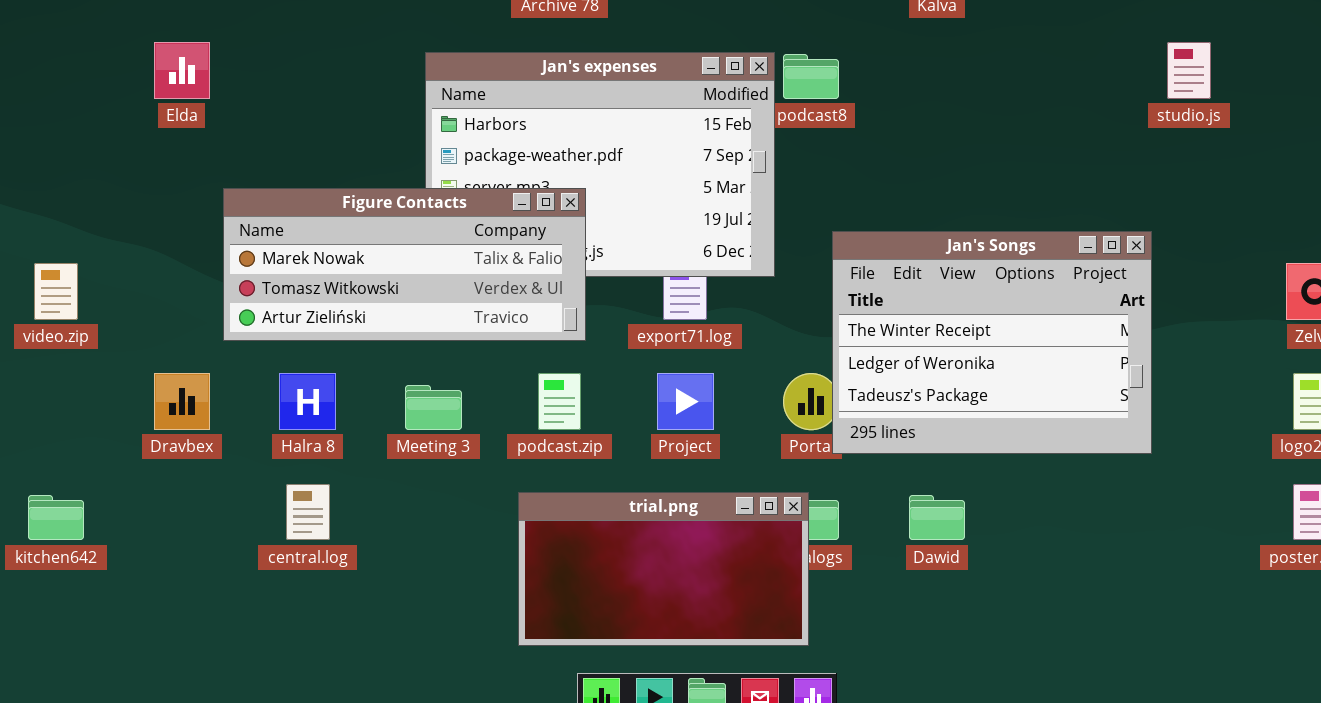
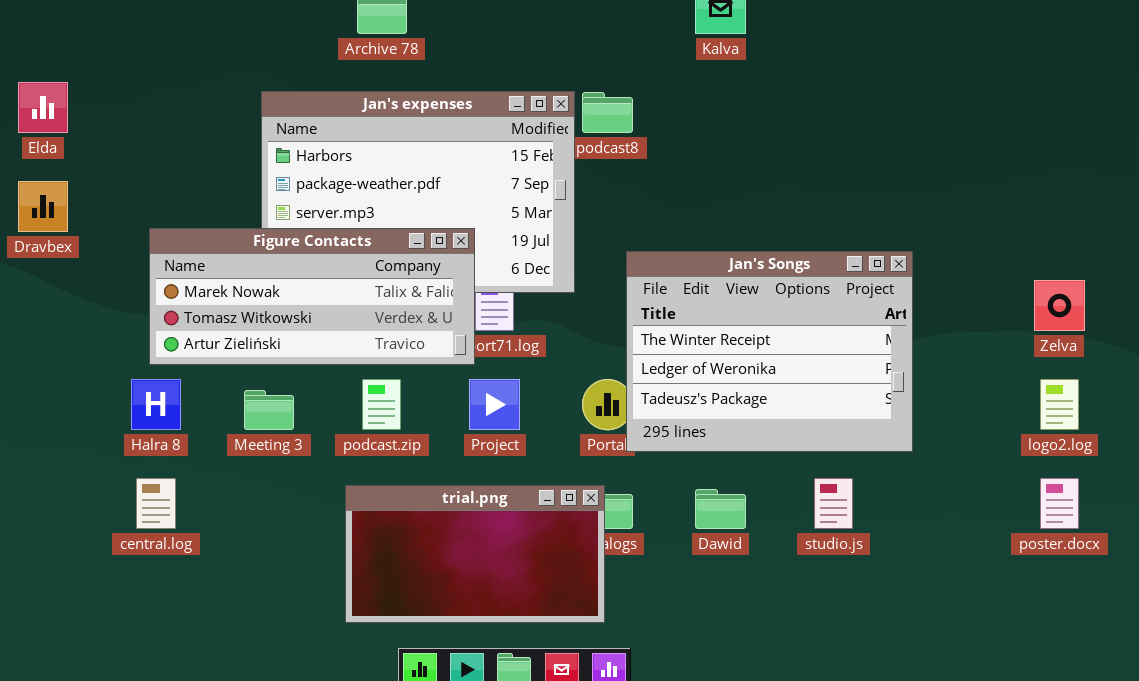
studio.js: [1167,42,1211,99] -> [814,478,853,529], moved
Figure Contacts: [223,188,586,341] -> [149,228,475,365], moved
Dravbex: [154,373,210,430] -> [18,181,68,232], moved

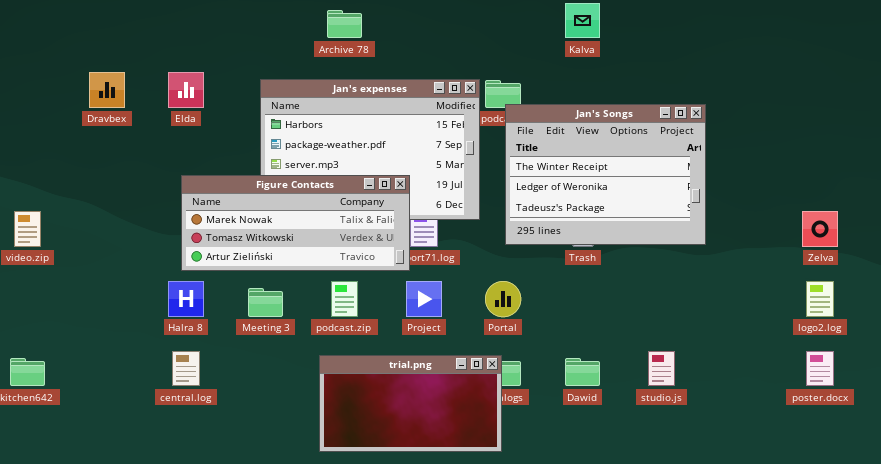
Elda: [18,82,68,133] -> [168,72,204,108], moved
Dravbex: [18,181,68,232] -> [89,72,125,108], moved
Jan's Songs: [626,251,913,452] -> [505,104,706,245], moved

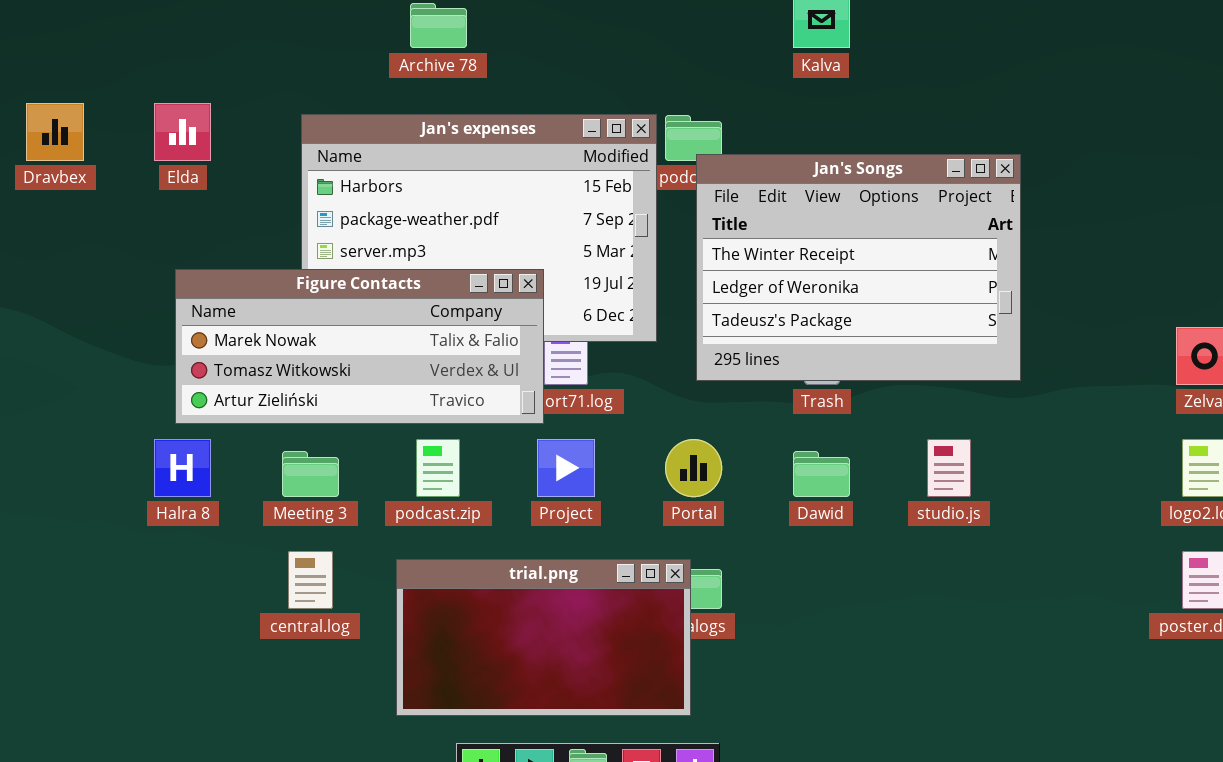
central.log: [172,351,200,386] -> [288,551,333,609], moved
studio.js: [648,351,675,386] -> [927,439,971,497], moved
Dawid: [565,358,600,386] -> [793,451,850,497], moved

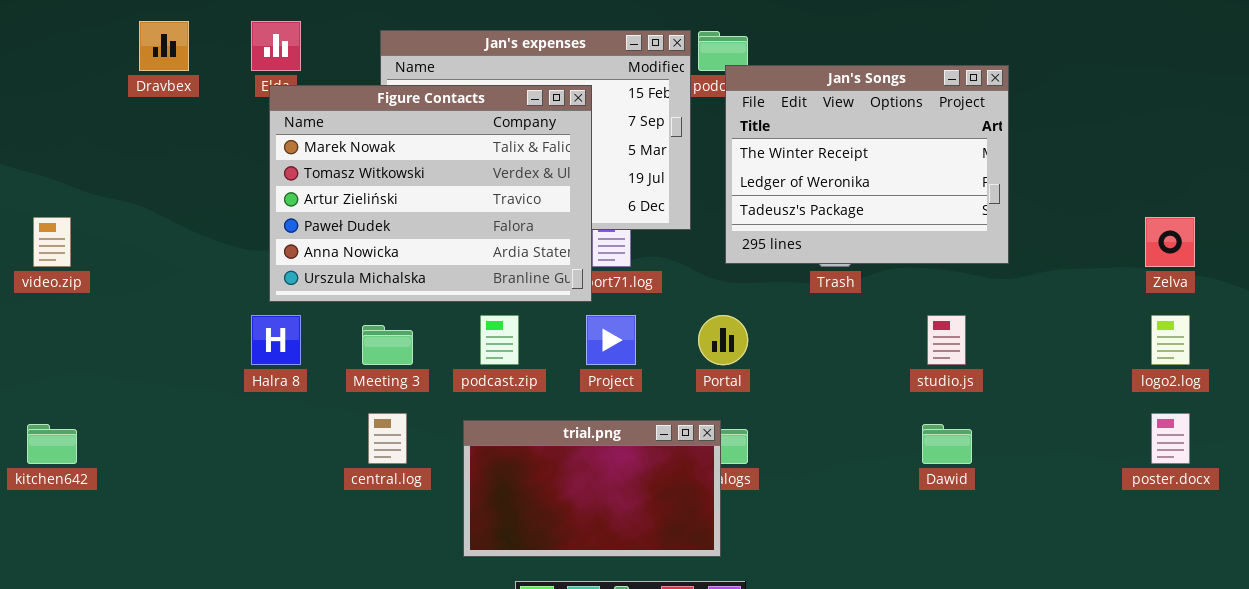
Figure Contacts: [175,269,544,424] -> [269,85,592,302], resized
Dawid: [793,451,850,497] -> [922,424,972,464], moved

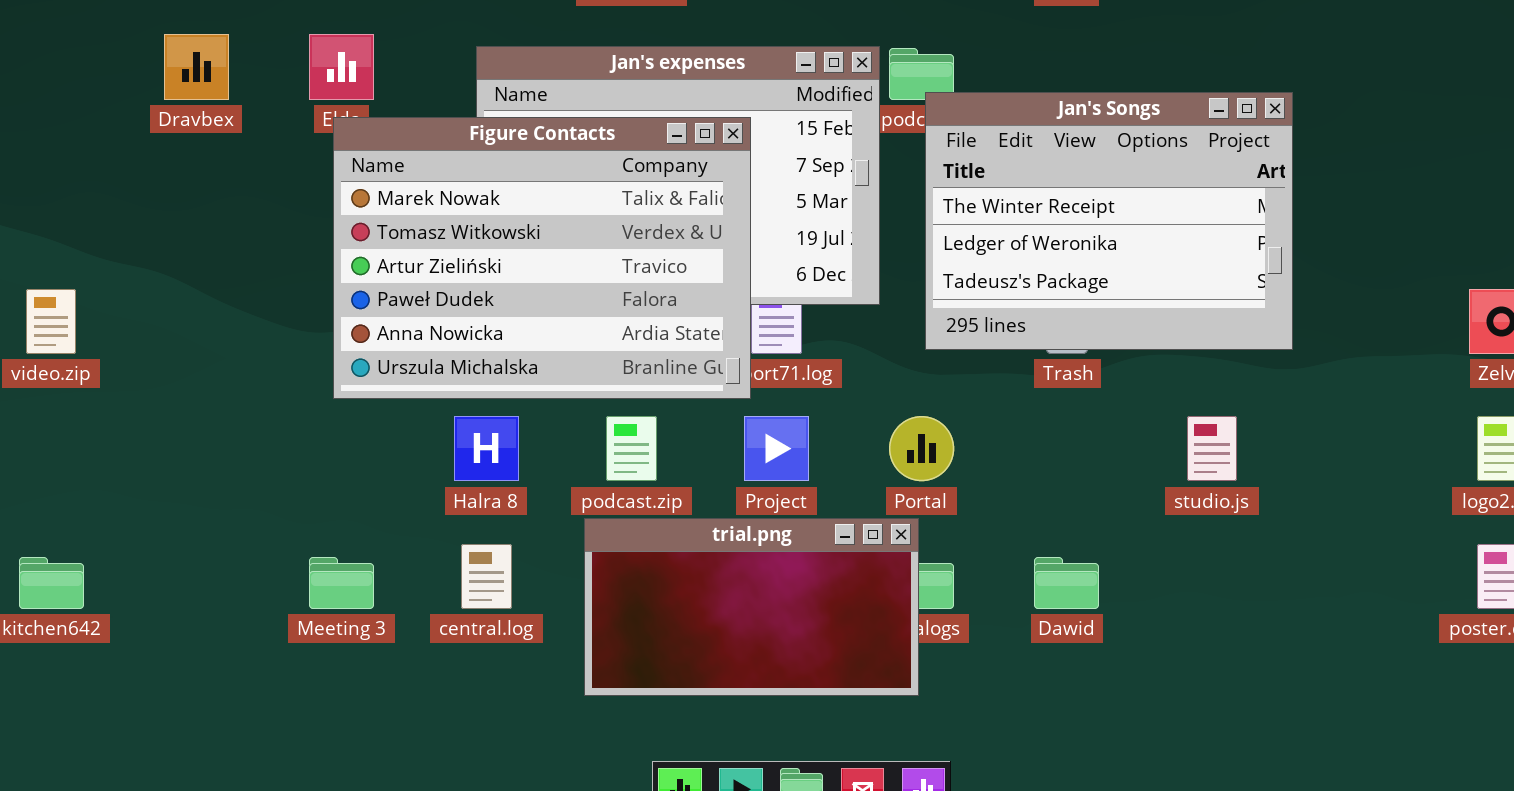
Halra 8: [251,315,301,365] -> [454,416,519,481], moved
Meeting 3: [362,325,413,365] -> [309,557,374,609], moved
trial.png: [463,420,721,557] -> [584,518,919,696], moved
Dawid: [922,424,972,464] -> [1034,557,1099,609], moved

